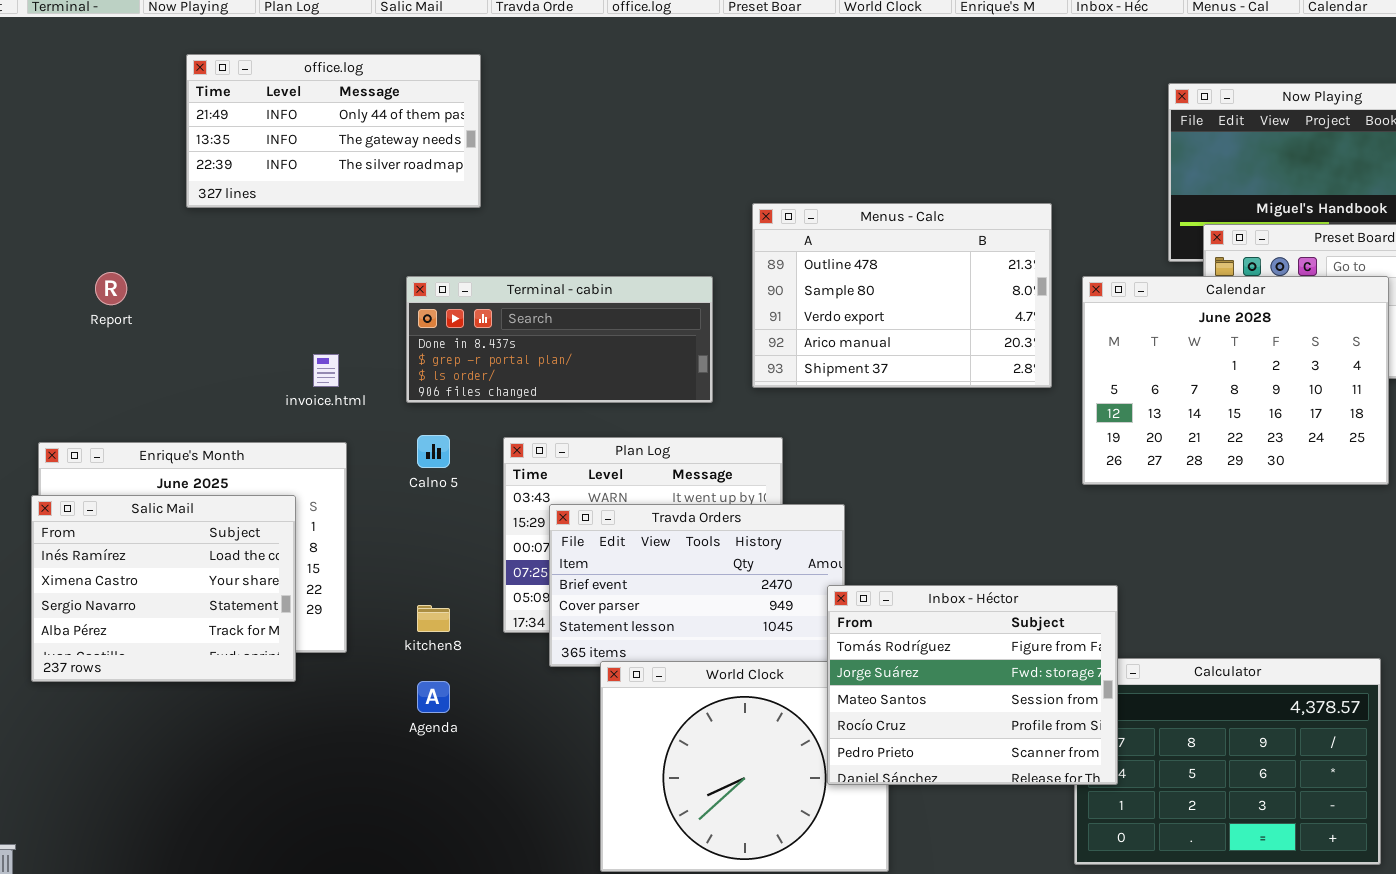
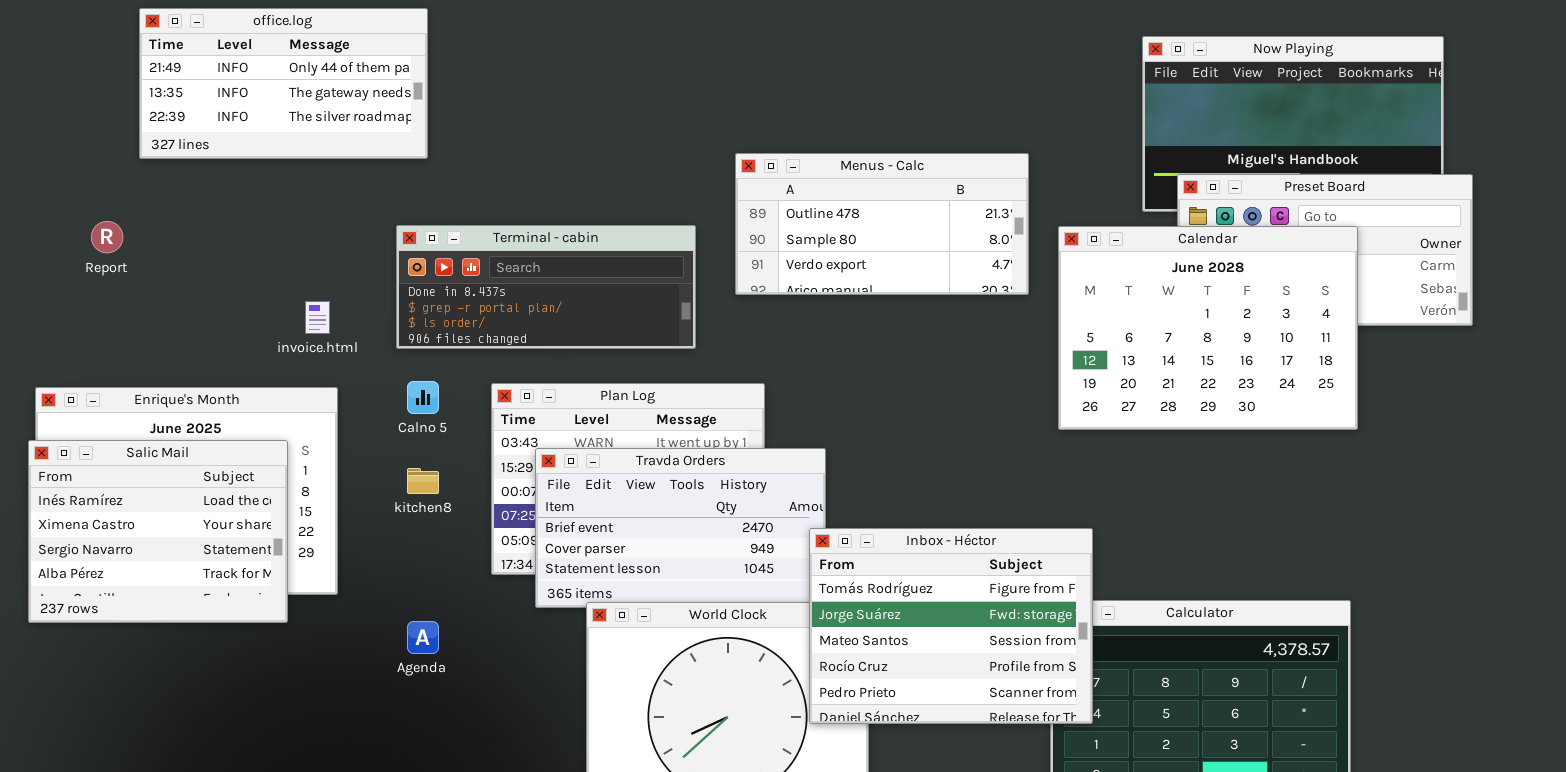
office.log: [186,54,481,208] -> [139,8,428,159], moved
Menus - Calc: [752,203,1052,388] -> [735,153,1029,295], resized
kitchen8: [417,605,450,632] -> [407,468,439,494], moved

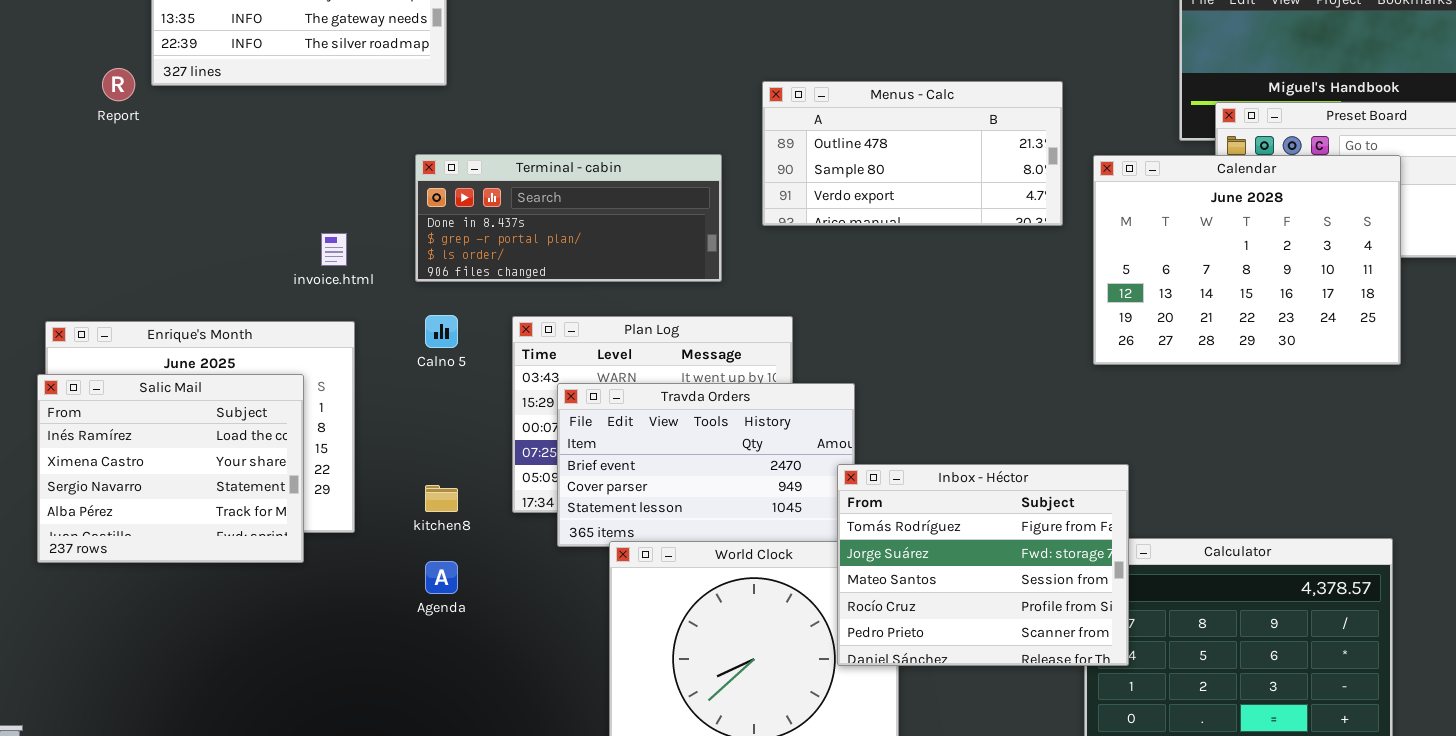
Report: [91,221,123,253] -> [102,68,135,101], moved
kitchen8: [407,468,439,494] -> [425,485,458,512], moved

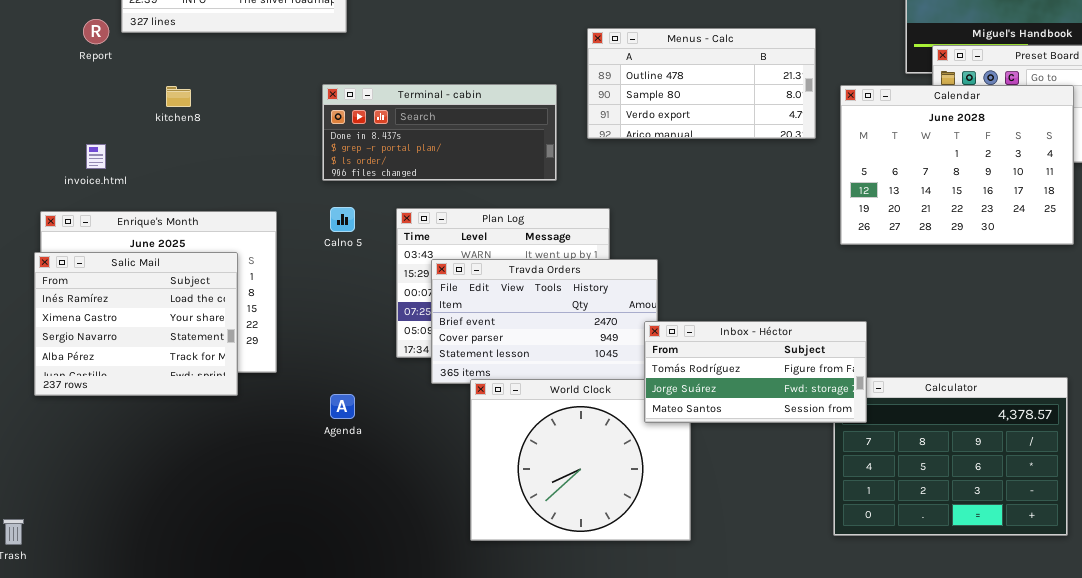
invoice.html: [321,233,347,266] -> [86,144,106,169], moved
Inbox - Héctor: [837,464,1129,666] -> [644,321,867,423], resized
kitchen8: [425,485,458,512] -> [166,86,191,107], moved

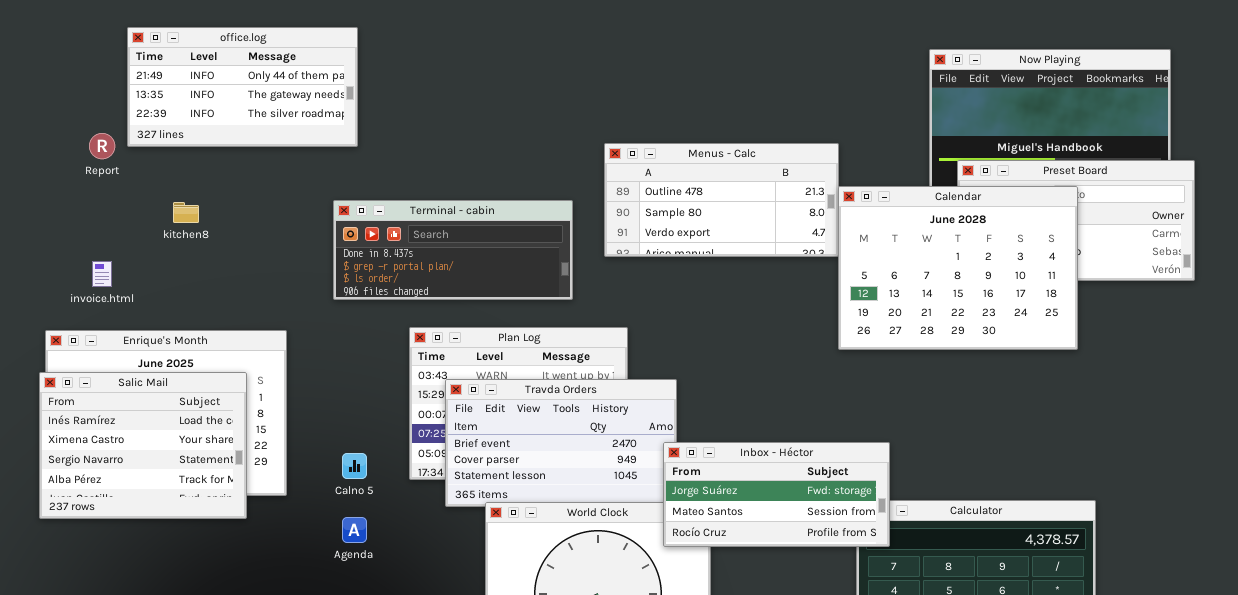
Calendar: [840,85,1074,245] -> [838,186,1078,350], moved
Calno 5: [330,207,355,232] -> [342,453,367,479], moved
Inbox - Héctor: [644,321,867,423] -> [663,442,890,547], scrolled down 1 row

